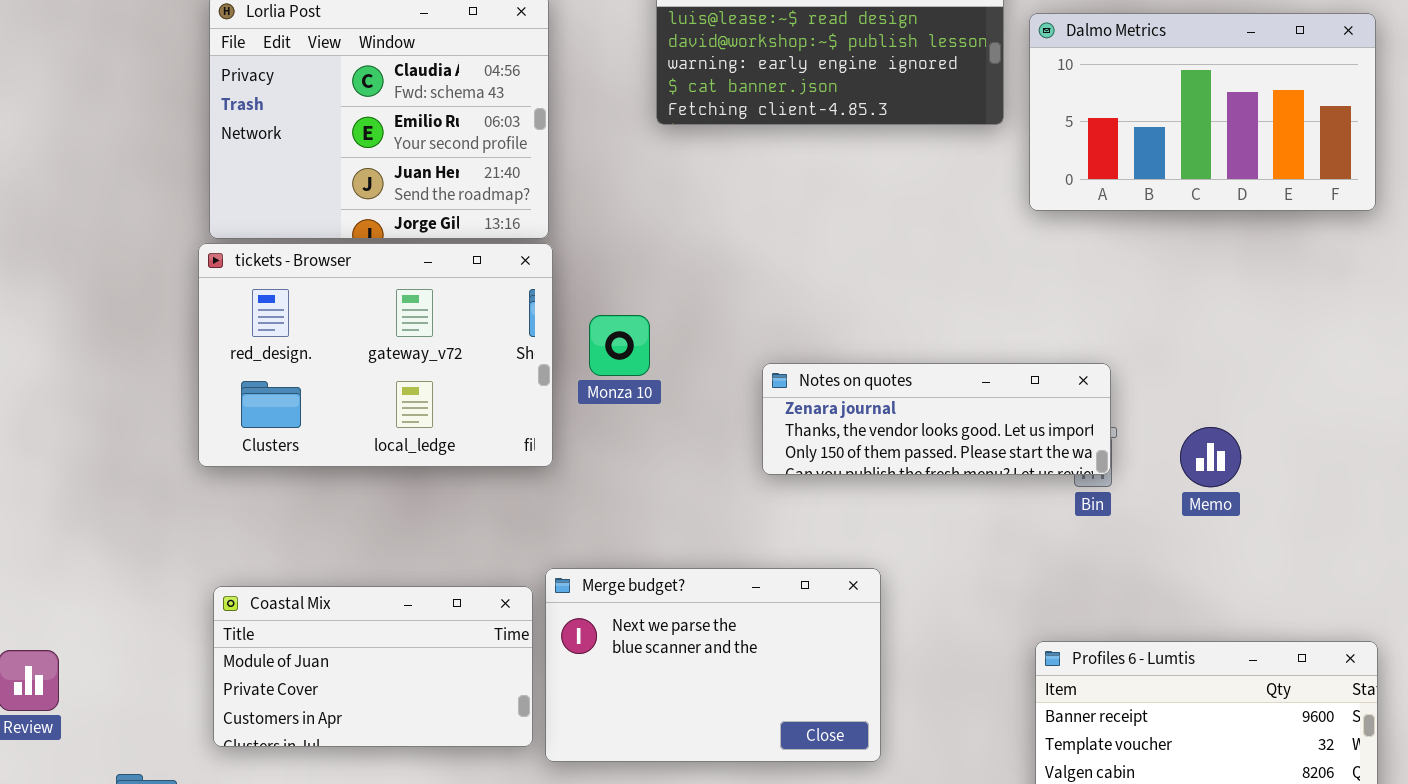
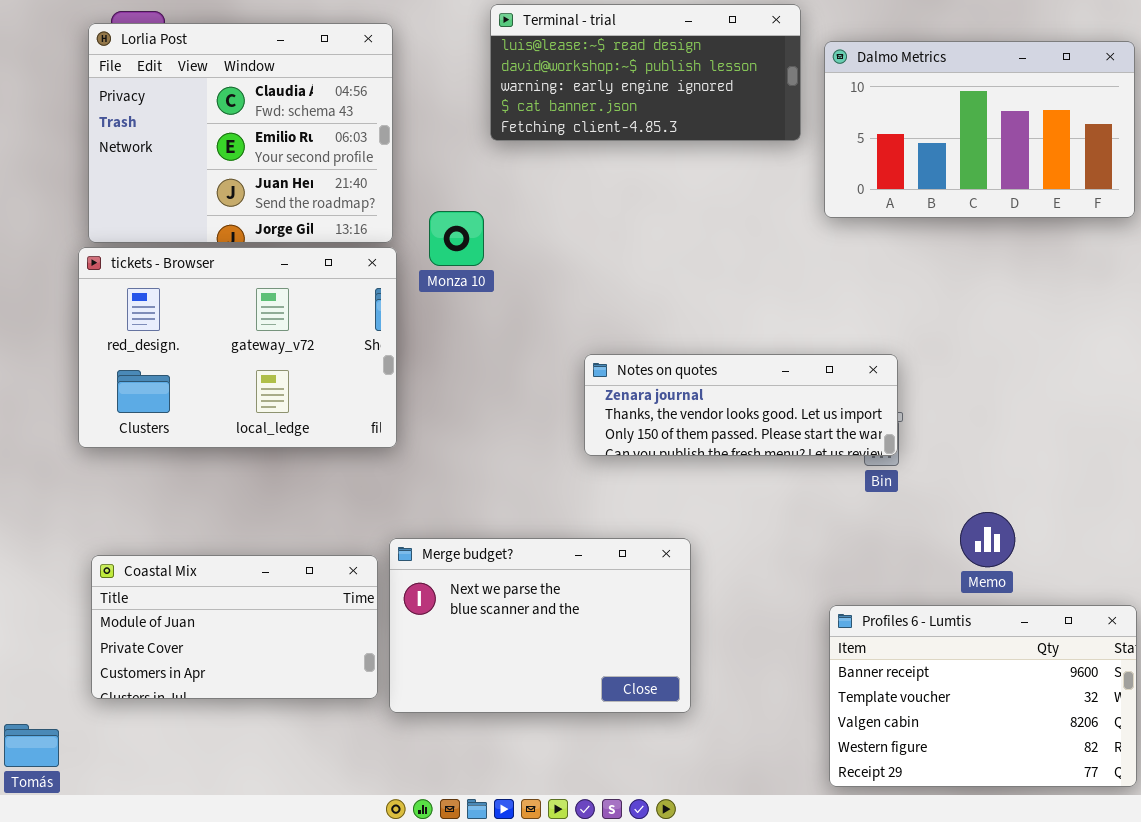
Monza 10: [589,315,650,376] -> [429,211,484,266], moved
Memo: [1180,427,1241,487] -> [960,512,1015,567], moved

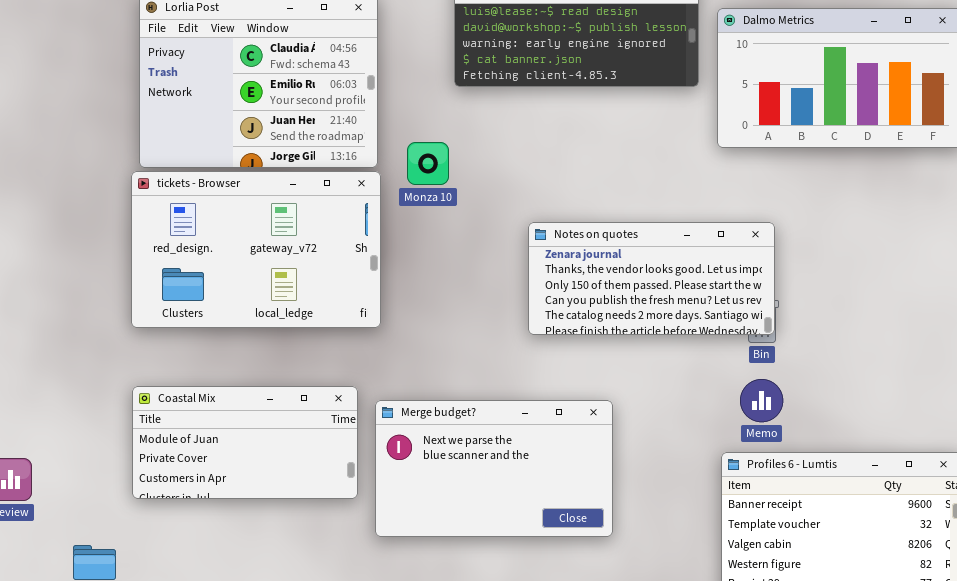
Notes on quotes: [584,354,898,456] -> [528,222,775,335], resized
Memo: [960,512,1015,567] -> [740,379,783,422], moved
Coastal Mix: [91,555,378,699] -> [132,386,358,499], moved

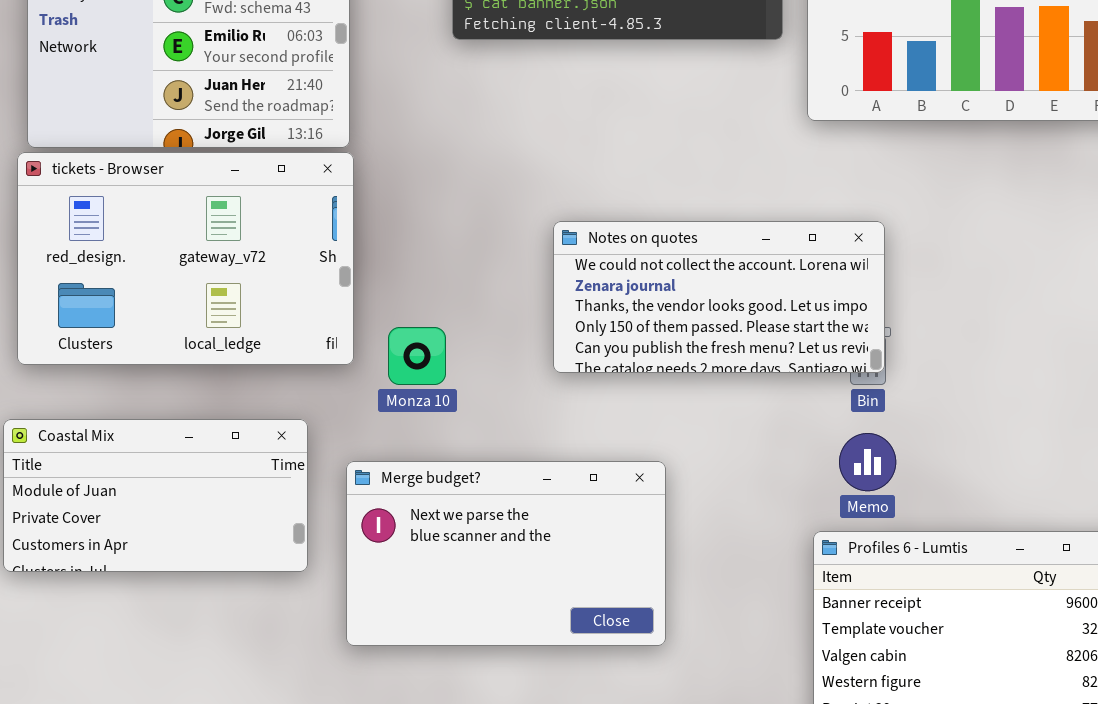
Monza 10: [407,142,449,185] -> [388,327,446,385], moved
Notes on quotes: [528,222,775,335] -> [553,221,885,373], scrolled up 1 row
Coastal Mix: [132,386,358,499] -> [3,419,308,572], moved

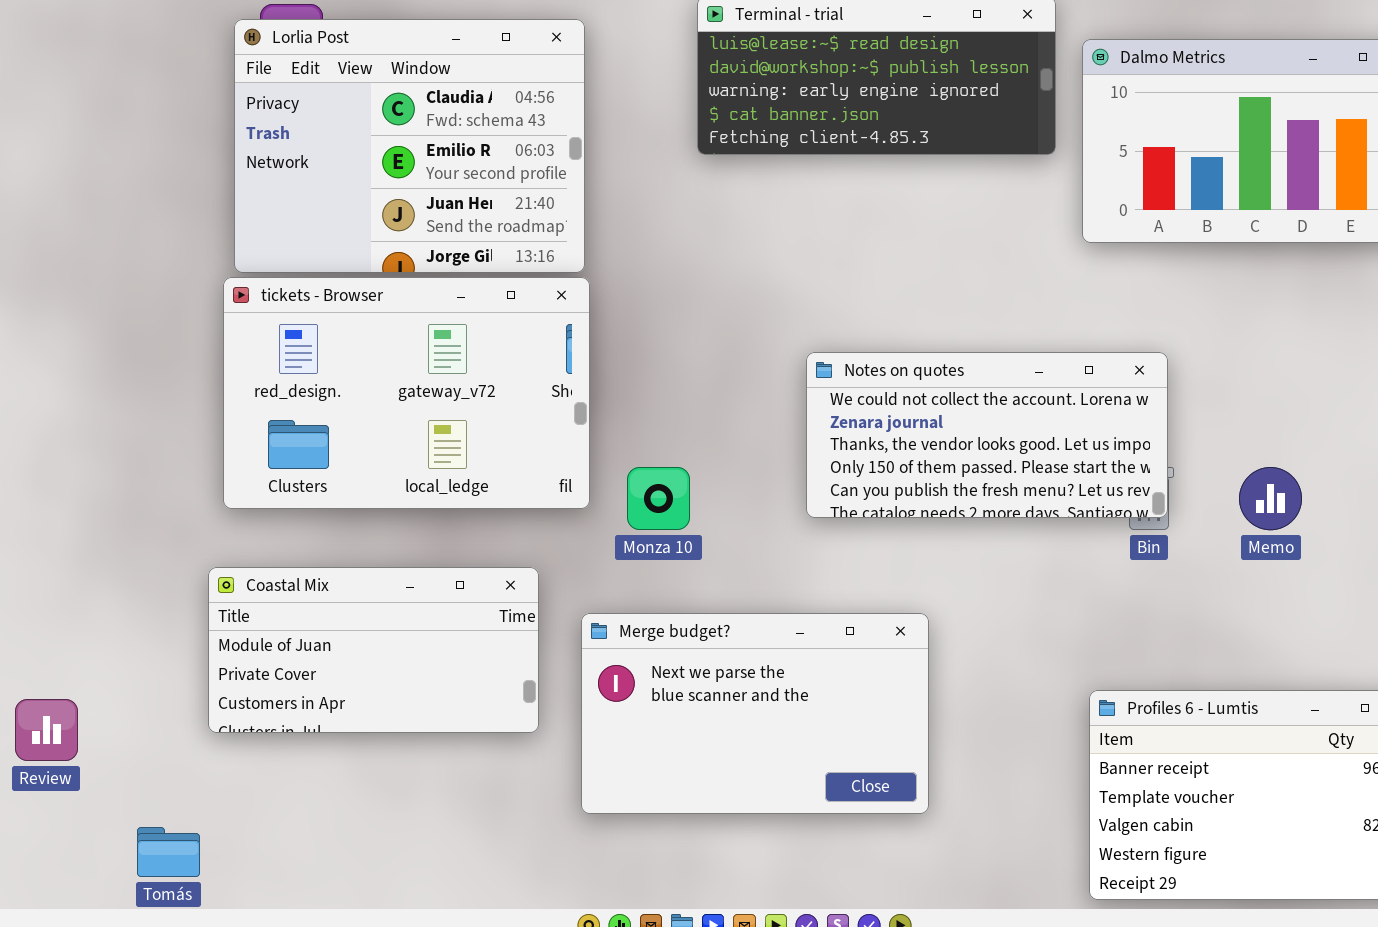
Memo: [839,433,896,491] -> [1239,467,1302,530], moved

